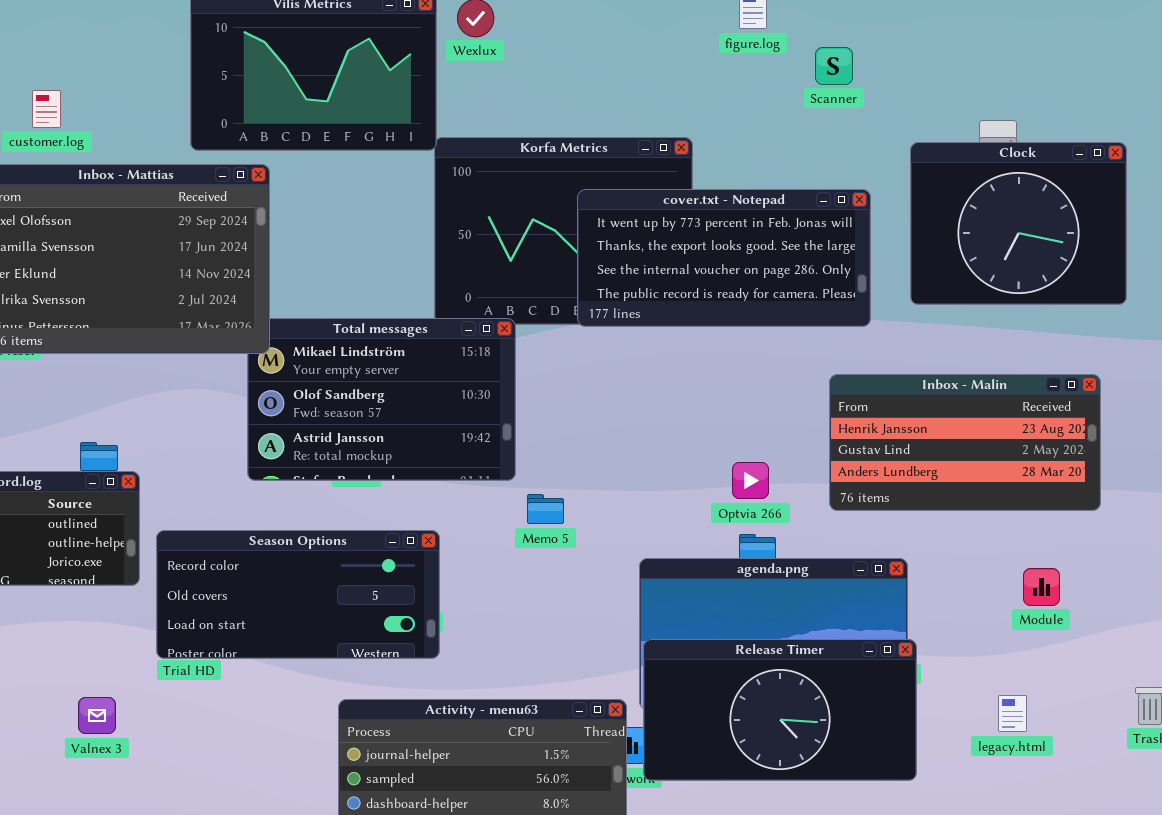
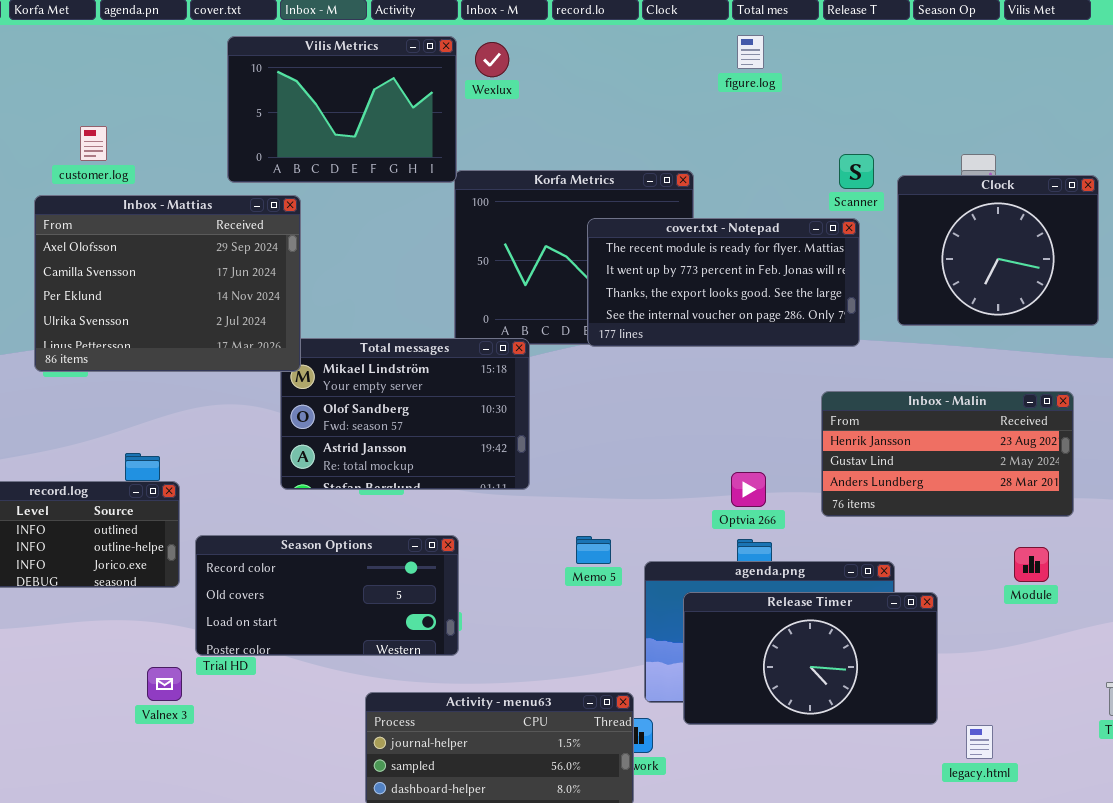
Scanner: [815,47,853,85] -> [839,154,874,189], moved
cover.txt - Notepad: [577,189,871,327] -> [587,218,860,347], scrolled up 1 row
Memo 5: [527,494,564,524] -> [576,536,611,564], moved
Module: [1023,568,1060,606] -> [1014,547,1049,582], moved
Release Timer: [643,639,917,781] -> [683,592,938,725], moved
legacy.html: [998,695,1027,732] -> [966,725,993,759], moved
Valnex 3: [78,697,116,734] -> [147,667,182,701], moved

